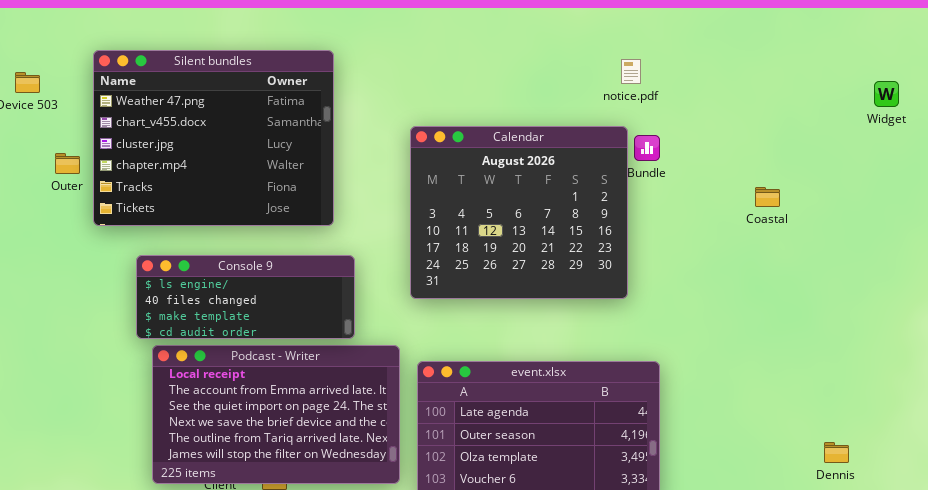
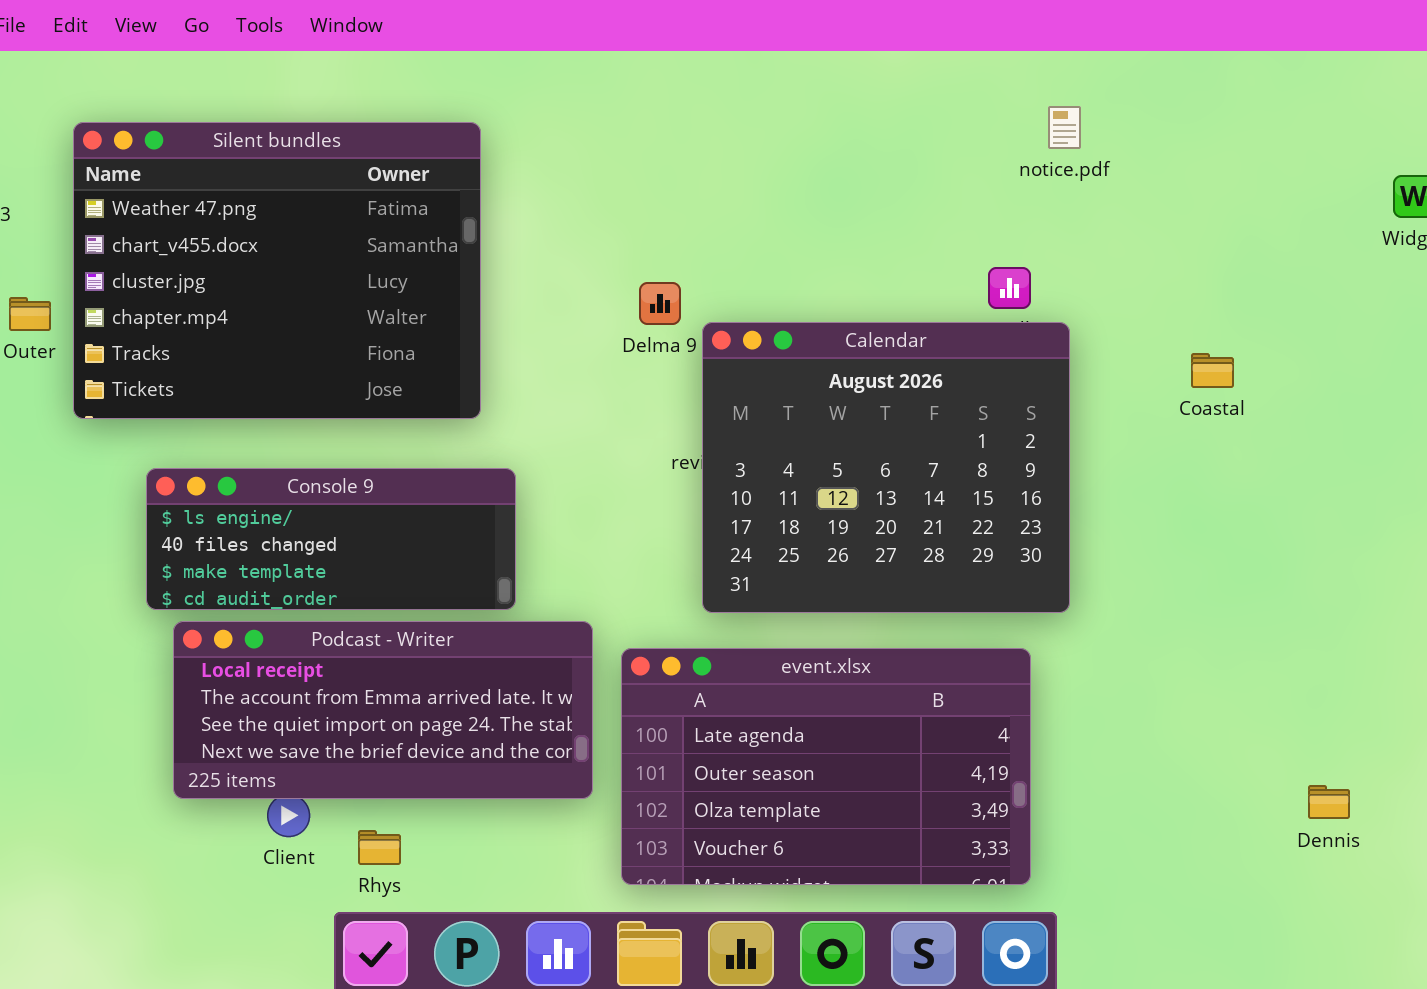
notice.pdf: [621,59,641,84] -> [1048,106,1081,149], moved
Calendar: [410,126,628,299] -> [702,322,1070,613], moved
Podcast - Writer: [152,345,400,484] -> [173,621,593,799], resized

